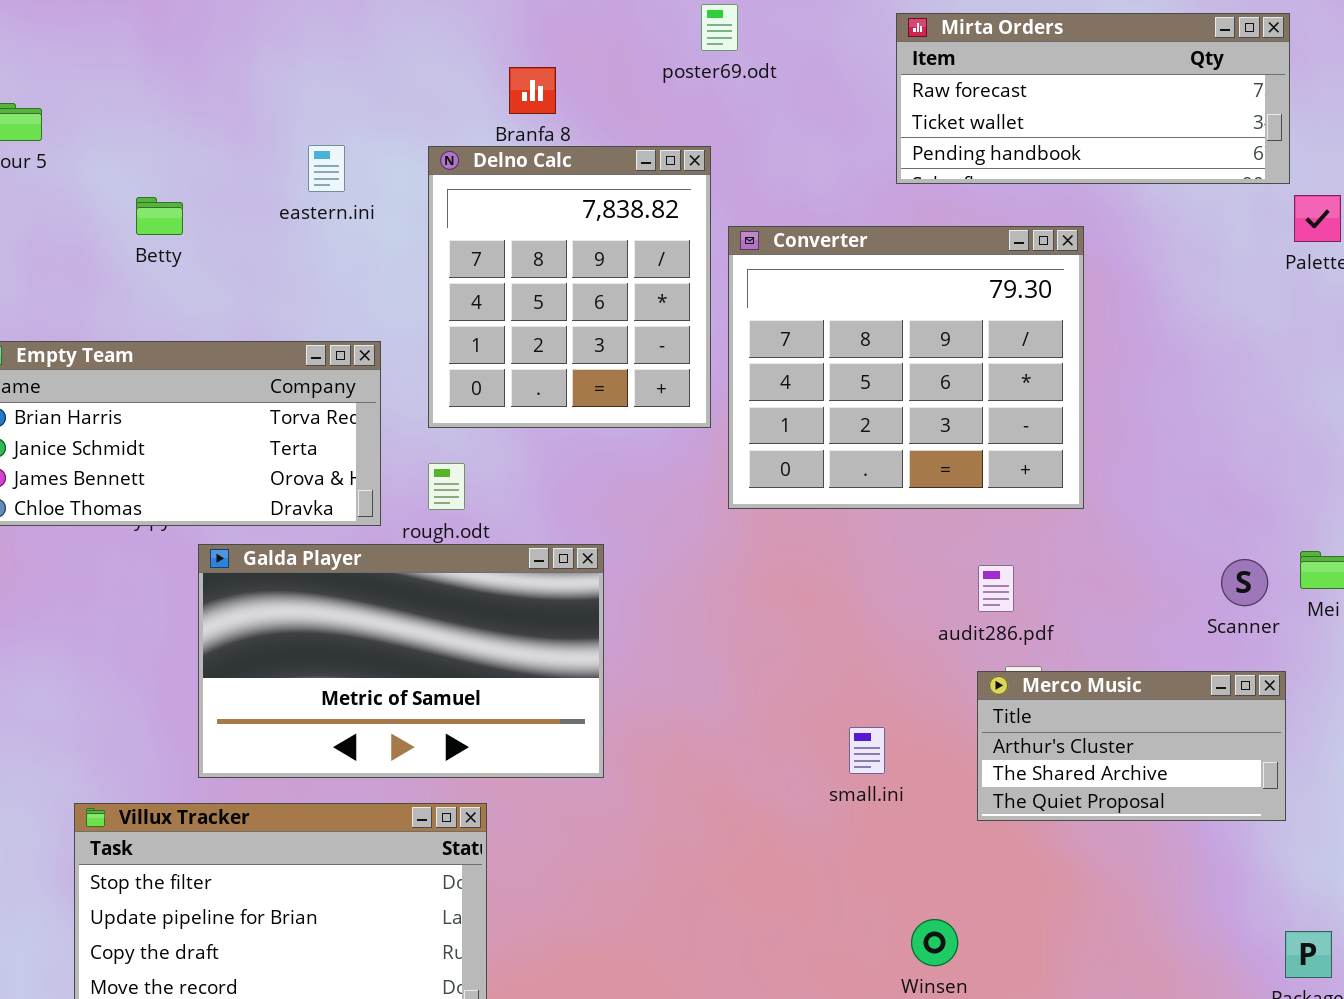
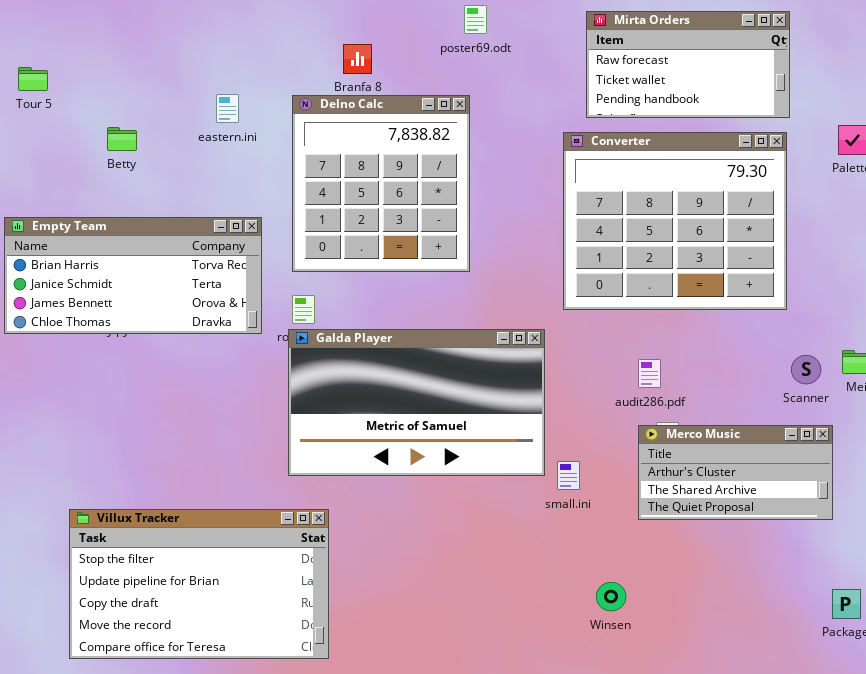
Mirta Orders: [896,13,1290,184] -> [586,11,790,118], resized
Converter: [728,226,1084,509] -> [563,132,787,310], moved
Galda Player: [198,544,604,778] -> [288,329,545,476], moved

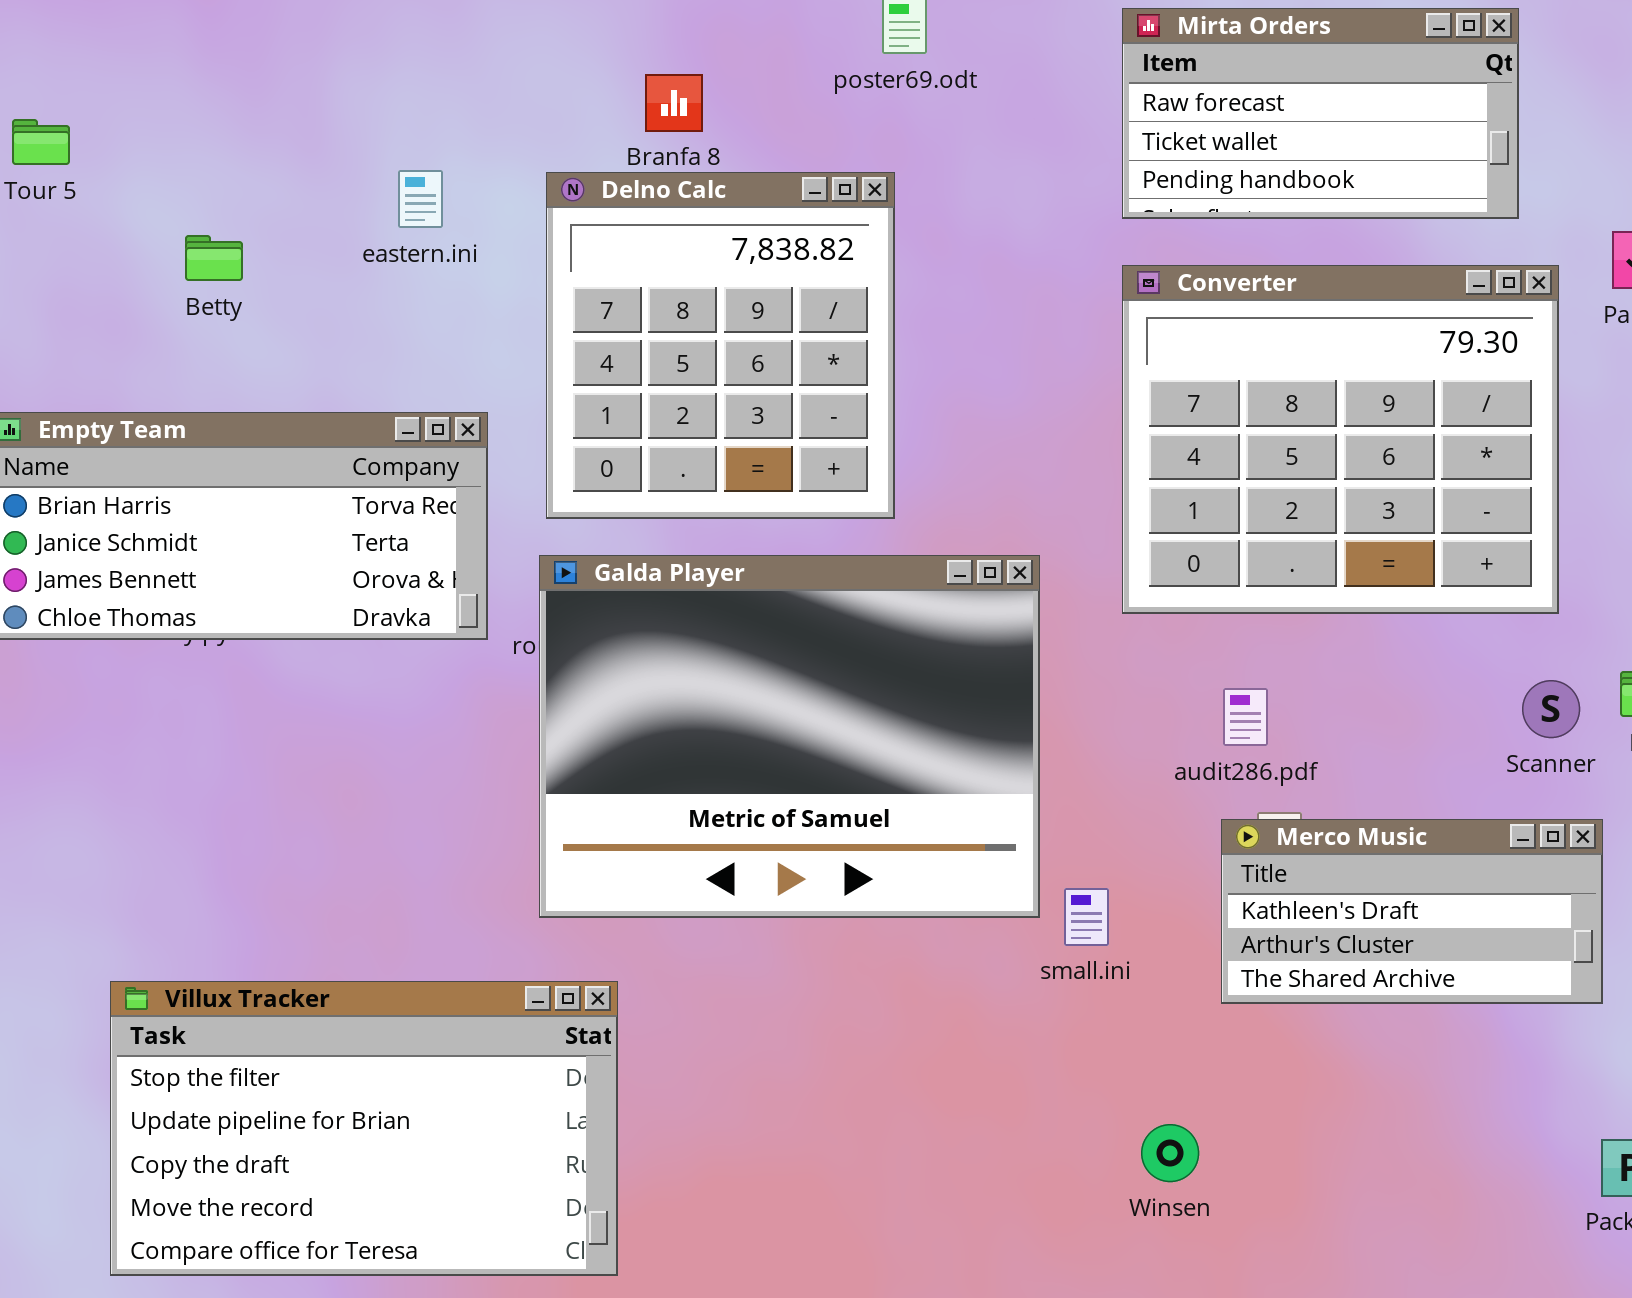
Converter: [563,132,787,310] -> [1122,265,1559,614], moved
Galda Player: [288,329,545,476] -> [539,555,1040,918], resized
Merco Music: [638,425,833,520] -> [1221,819,1603,1004], scrolled up 1 row

